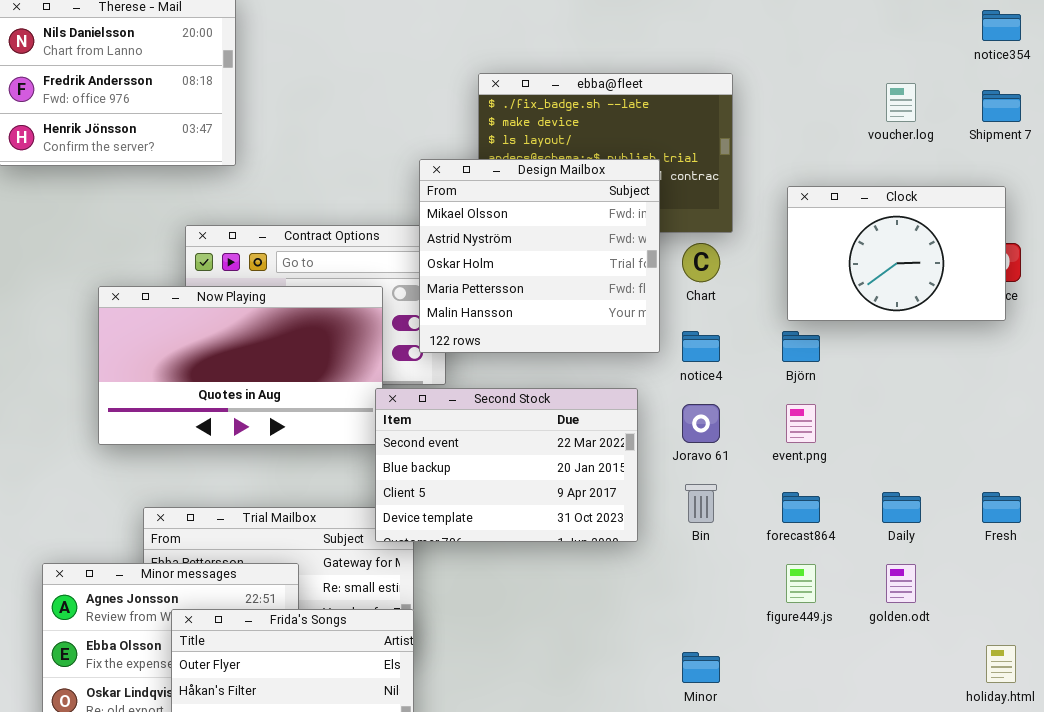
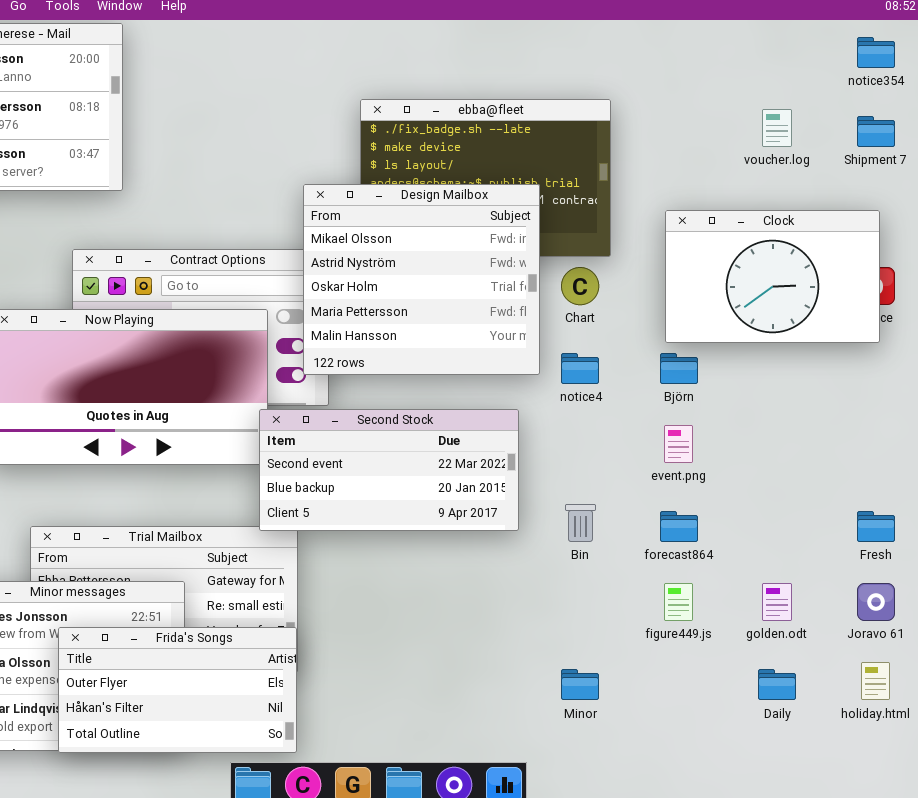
Second Stock: [375,388,638,542] -> [259,409,519,531], resized
Joravo 61: [682,404,720,443] -> [857,583,895,621], moved
Daily: [882,492,921,523] -> [758,669,796,700], moved

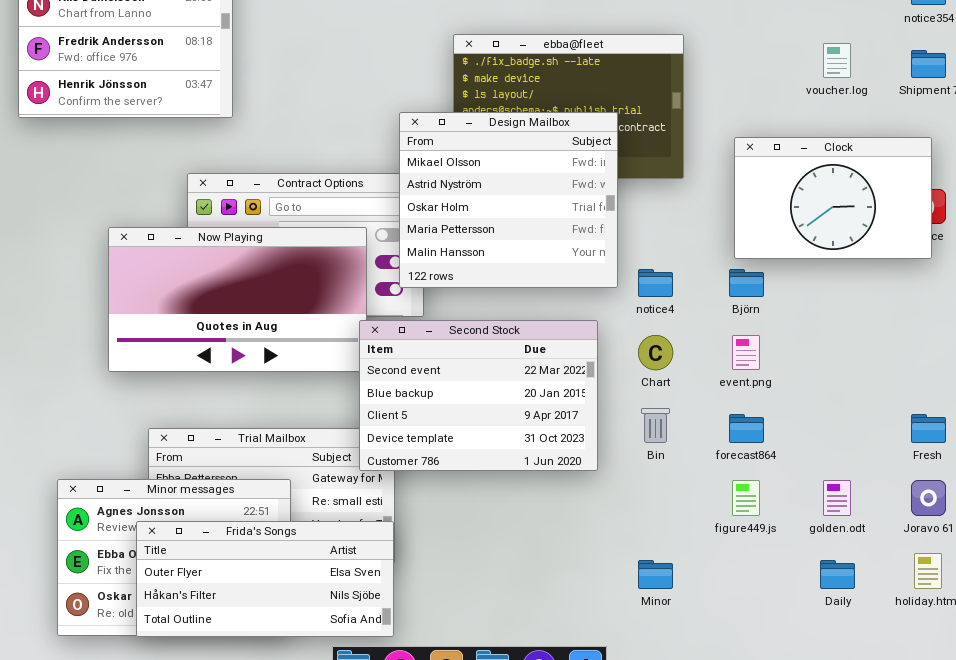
Chart: [561,267,599,305] -> [638,335,673,370], moved
Second Stock: [259,409,519,531] -> [359,320,598,471], resized
Frida's Songs: [58,627,297,753] -> [136,521,394,637], resized

